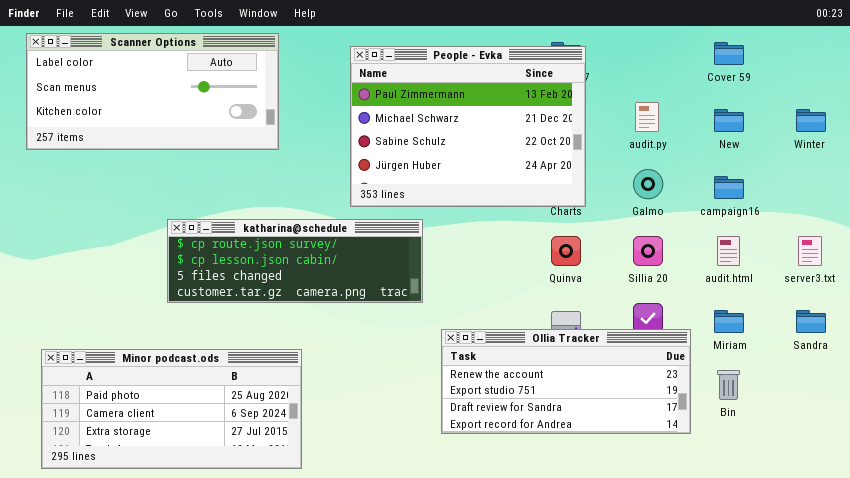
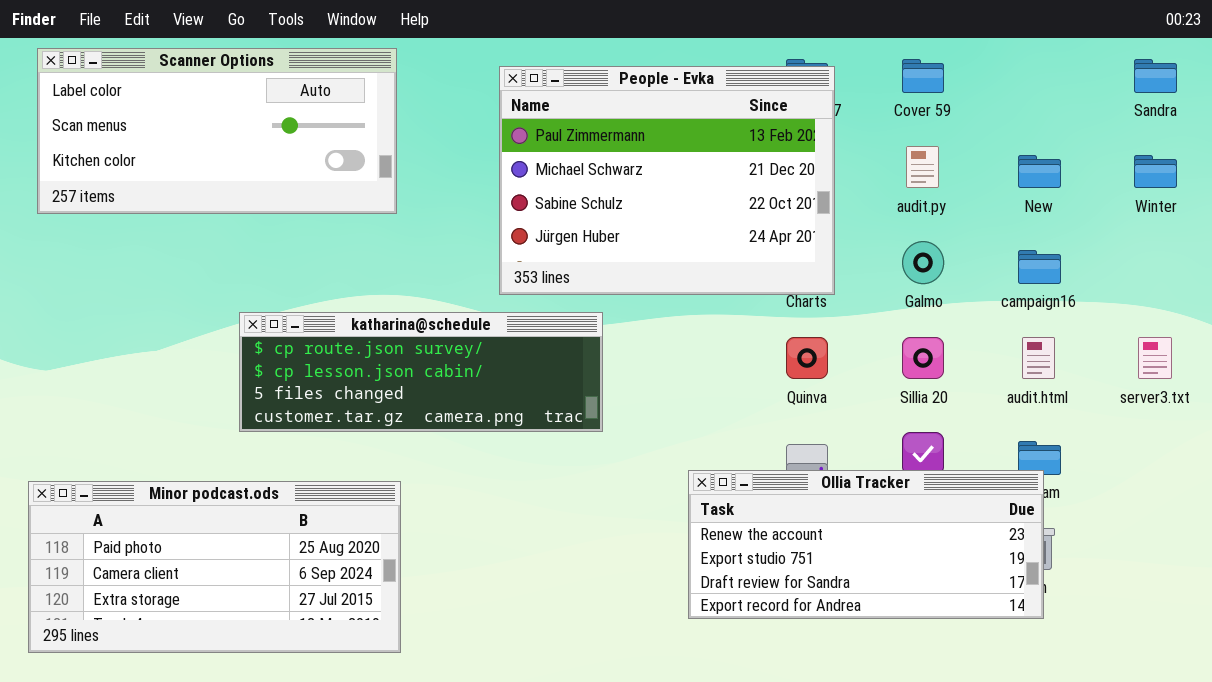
Cover 59: [714,42,744,65] -> [902,59,944,93], moved
Sandra: [796,310,826,333] -> [1134,59,1177,93], moved
Ollia Tracker: [441,329,691,434] -> [688,470,1044,619], moved
Minor podcast.ods: [41,349,302,469] -> [28,481,401,653], moved

